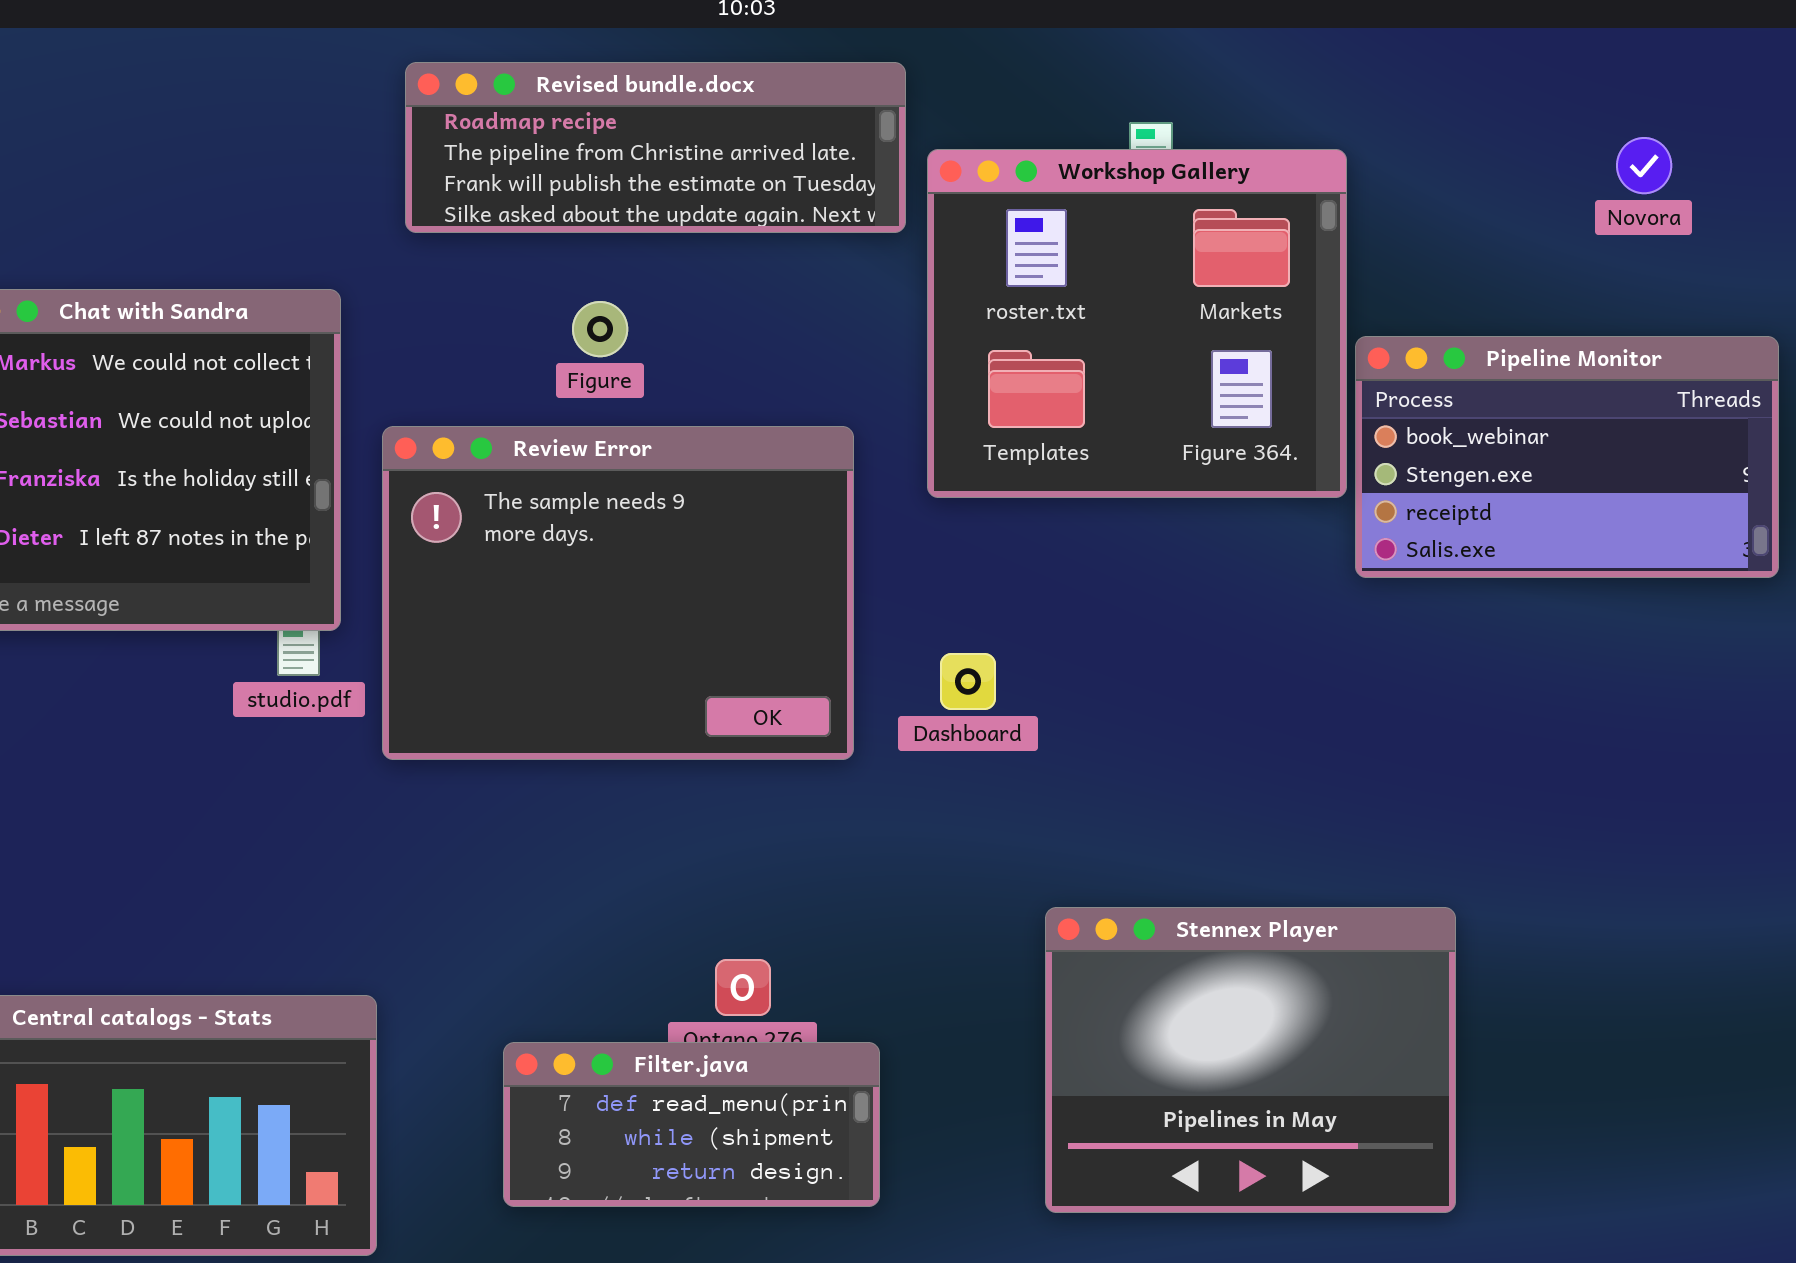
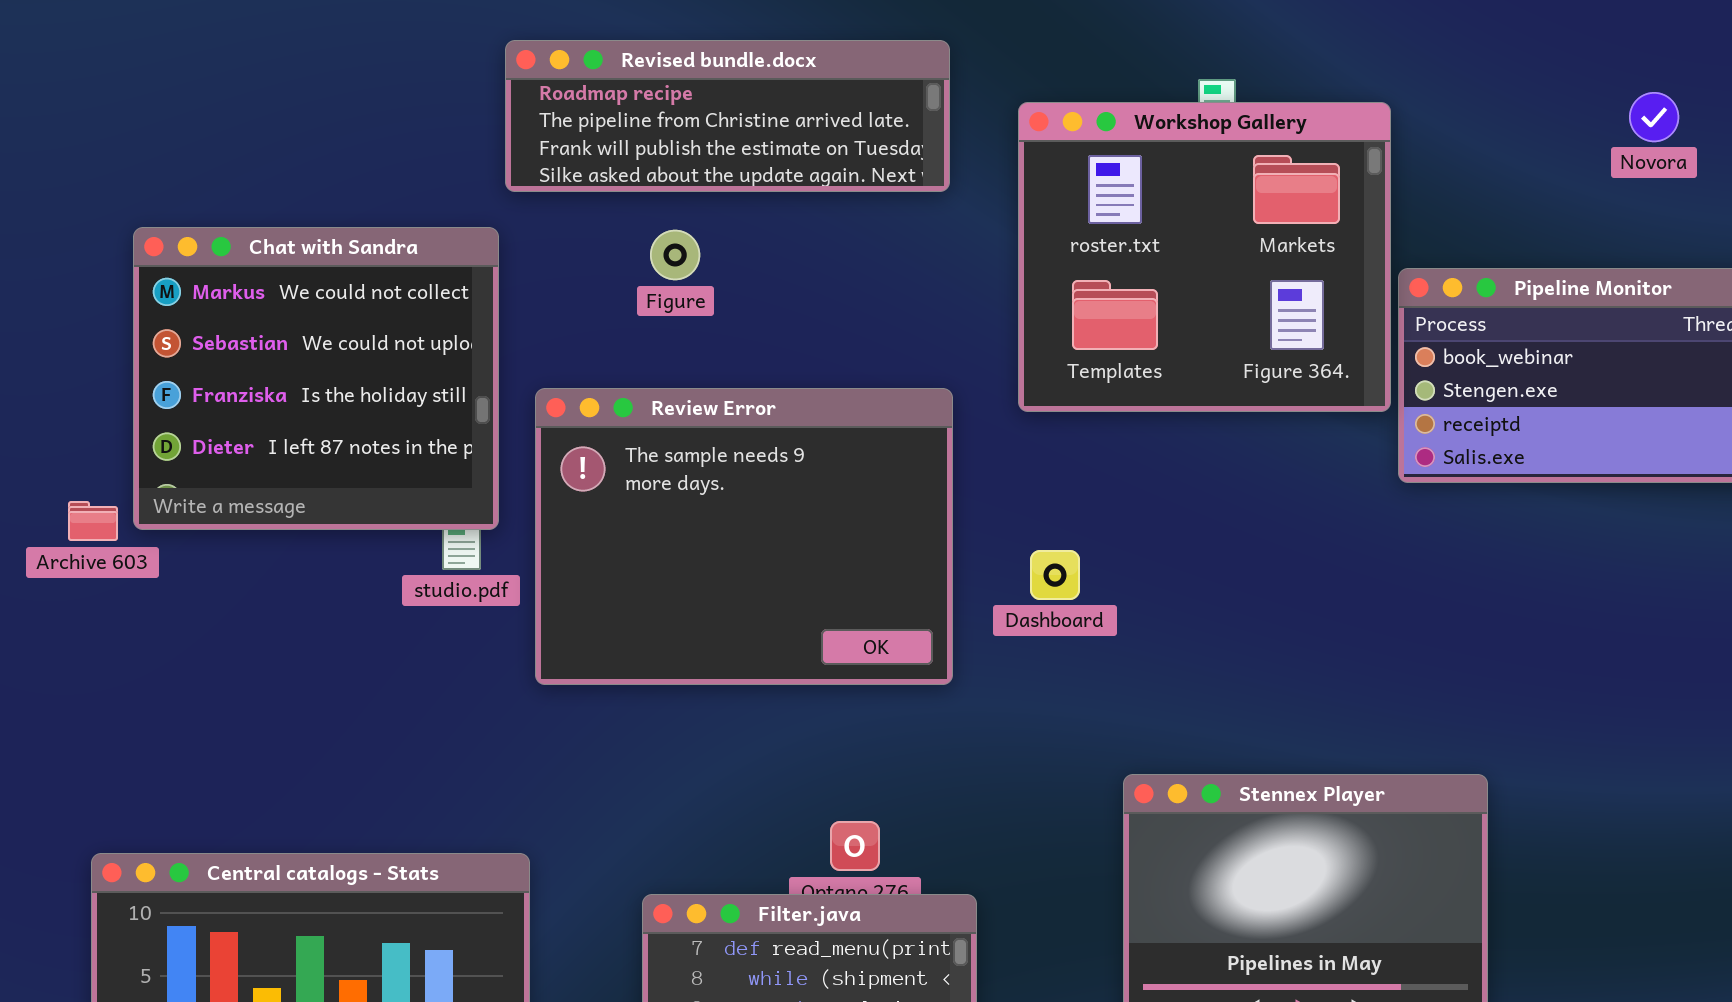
Revised bundle.docx: [405,62,906,233] -> [505,40,950,192], moved
Figure: [572,301,628,357] -> [650,230,700,280], moved
Review Error: [382,426,854,760] -> [535,388,953,685], moved

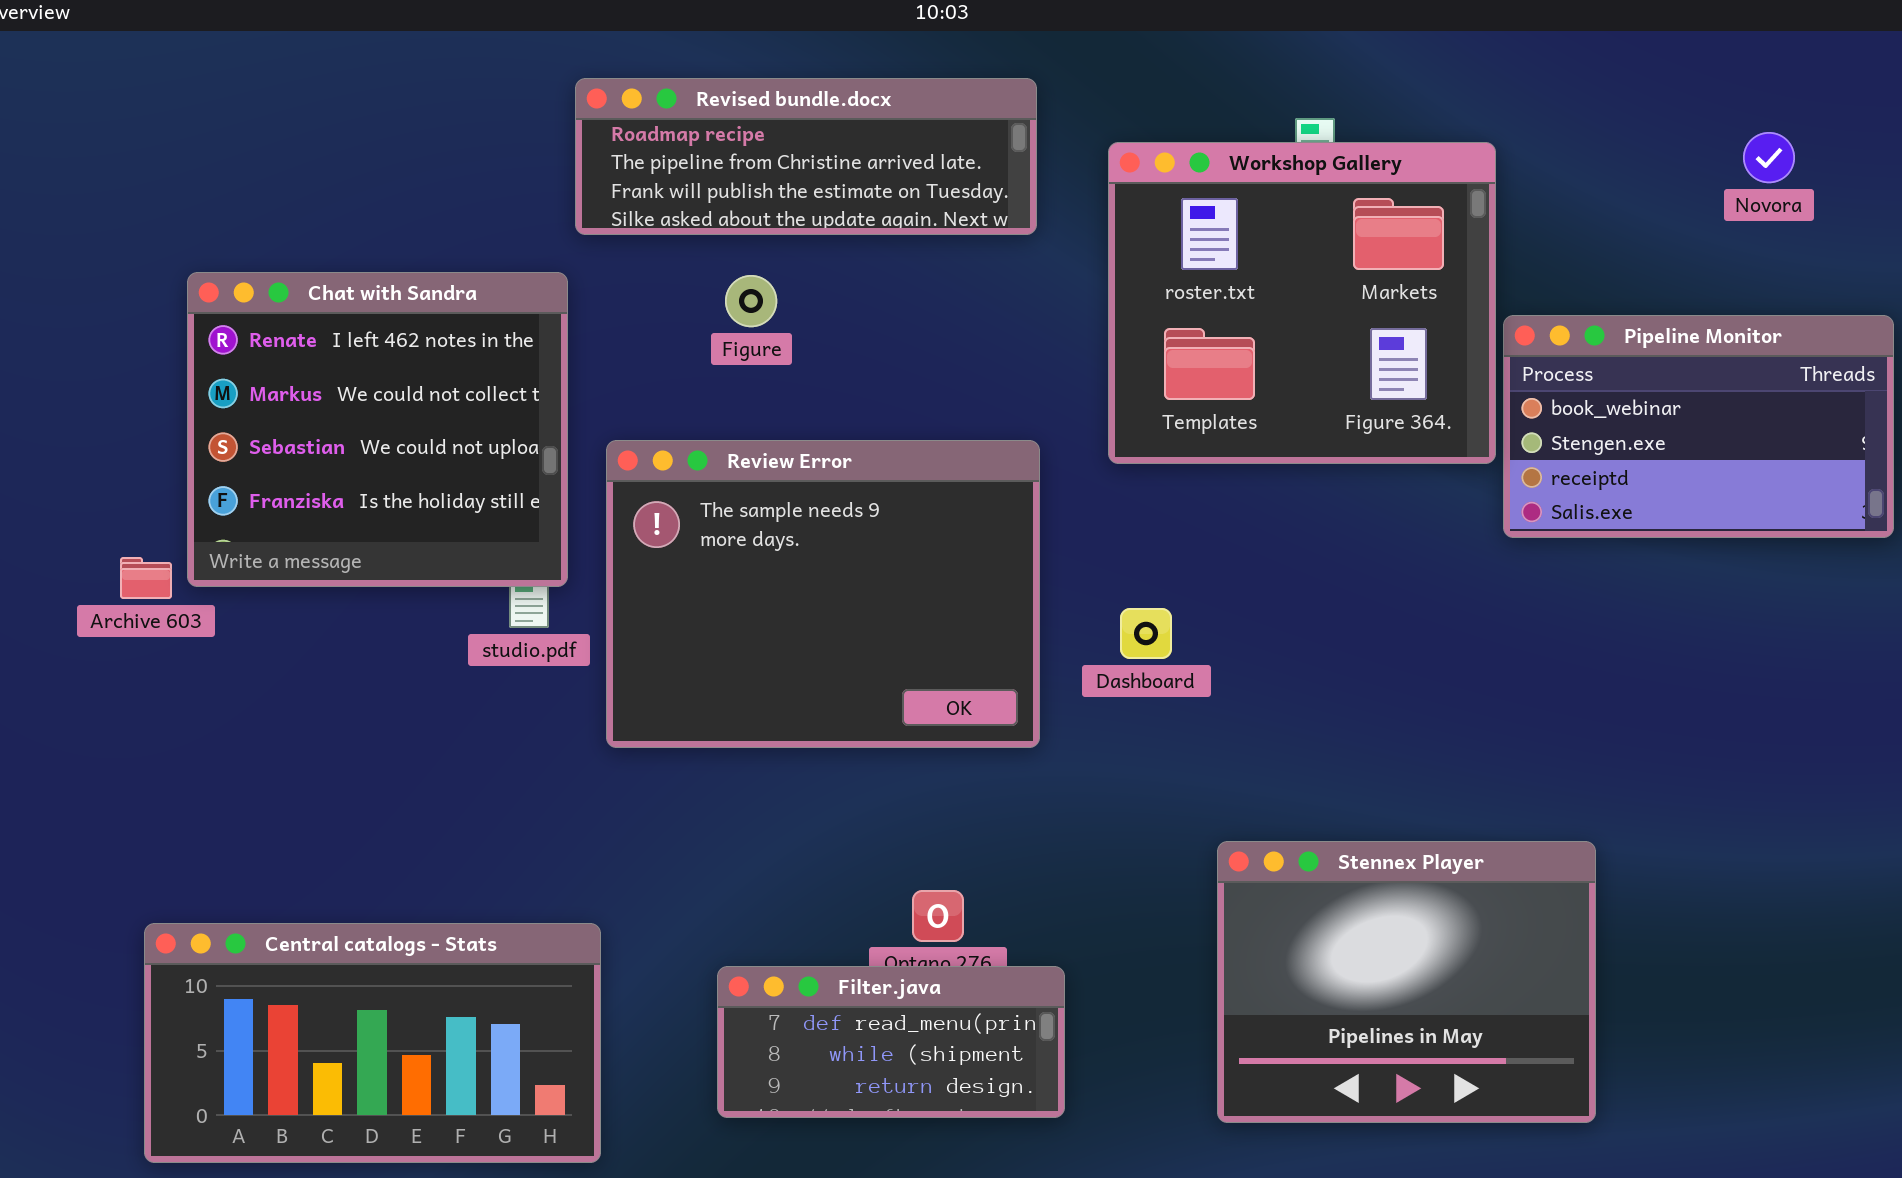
Chat with Sandra: [133,227,499,530] -> [187,272,568,587], scrolled up 1 row

